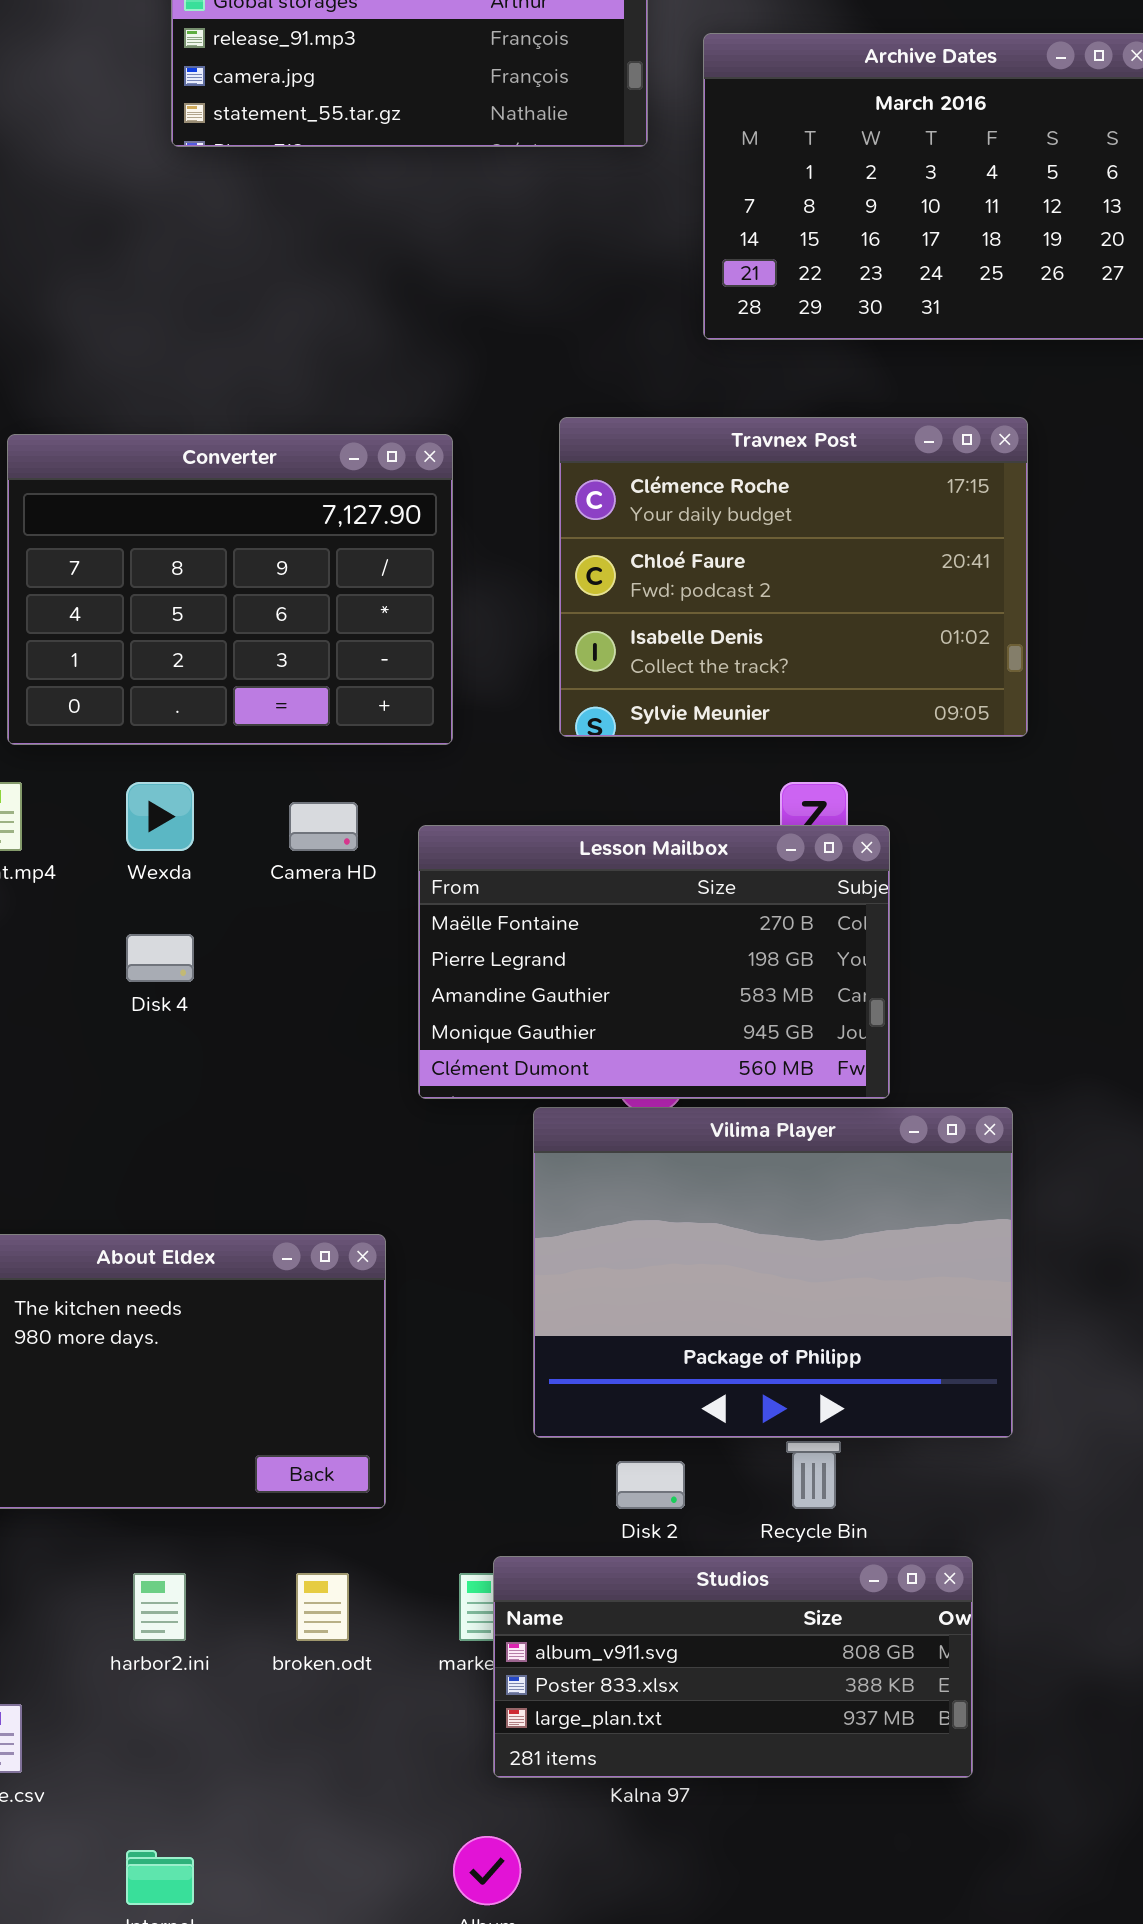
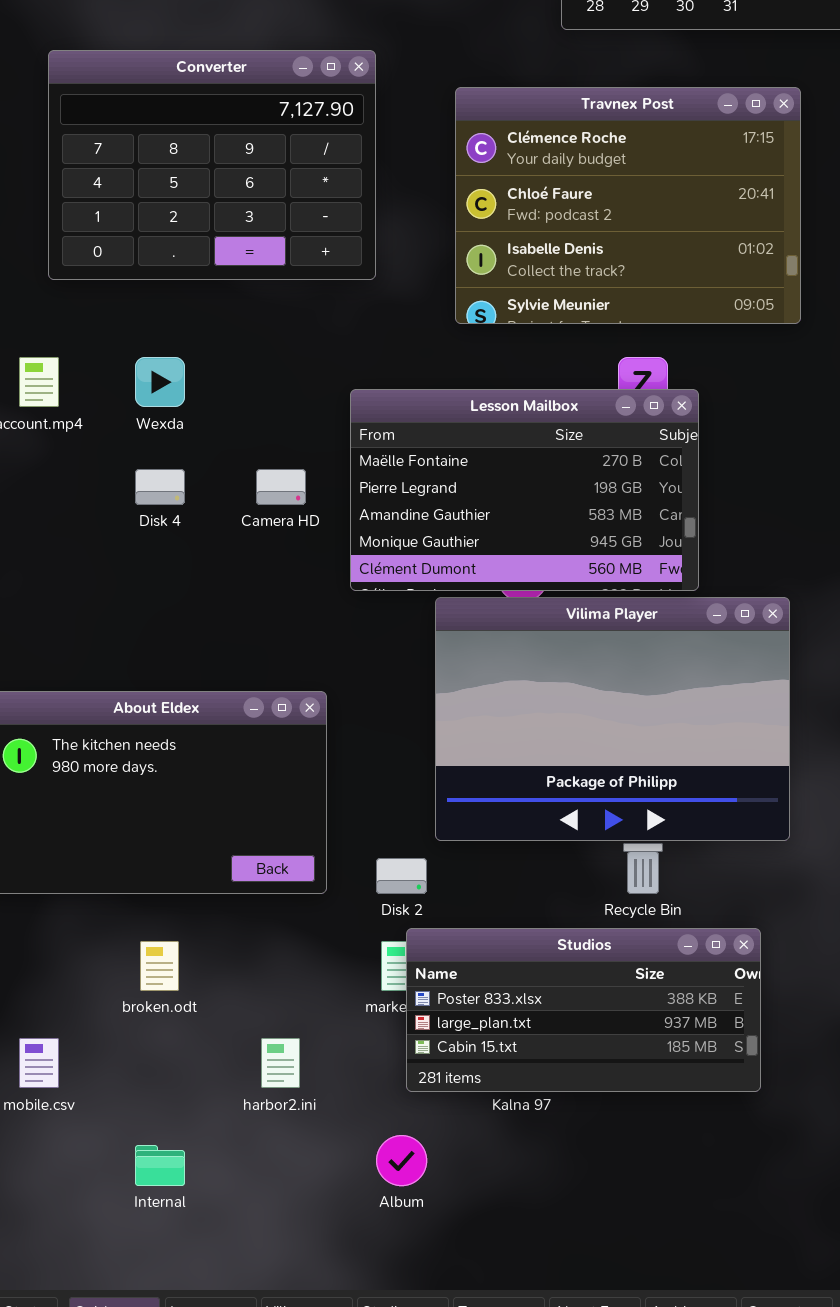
Converter: [7,434,453,745] -> [48,50,376,280], moved
Camera HD: [289,802,358,851] -> [256,469,306,505], moved
Disk 2: [616,1461,685,1509] -> [376,858,427,894], moved
Studios: [493,1556,973,1778] -> [406,928,761,1092], scrolled down 1 row
harbor2.ini: [133,1573,186,1641] -> [261,1038,300,1088], moved
broken.odt: [296,1573,349,1641] -> [140,941,179,991], moved

